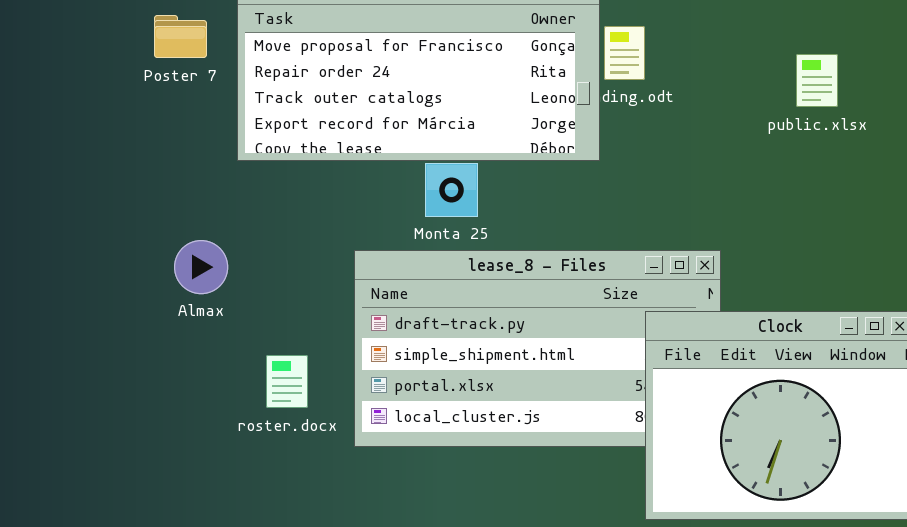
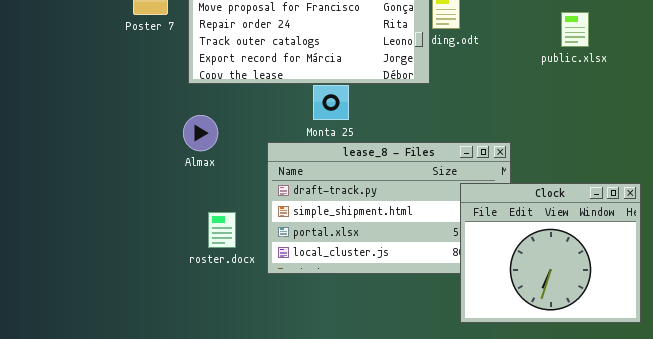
Almax: [174,240,228,294] -> [183,115,218,151], moved

